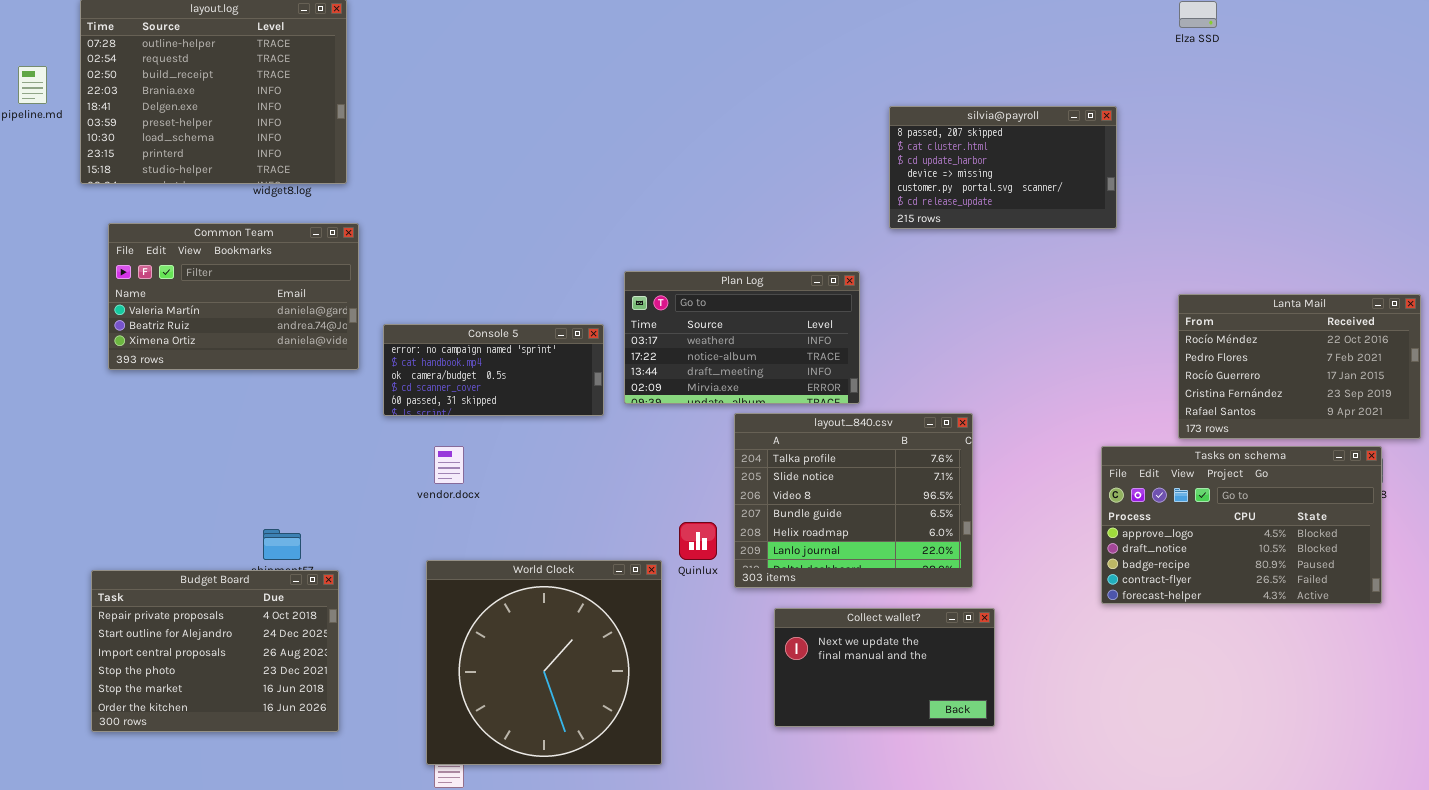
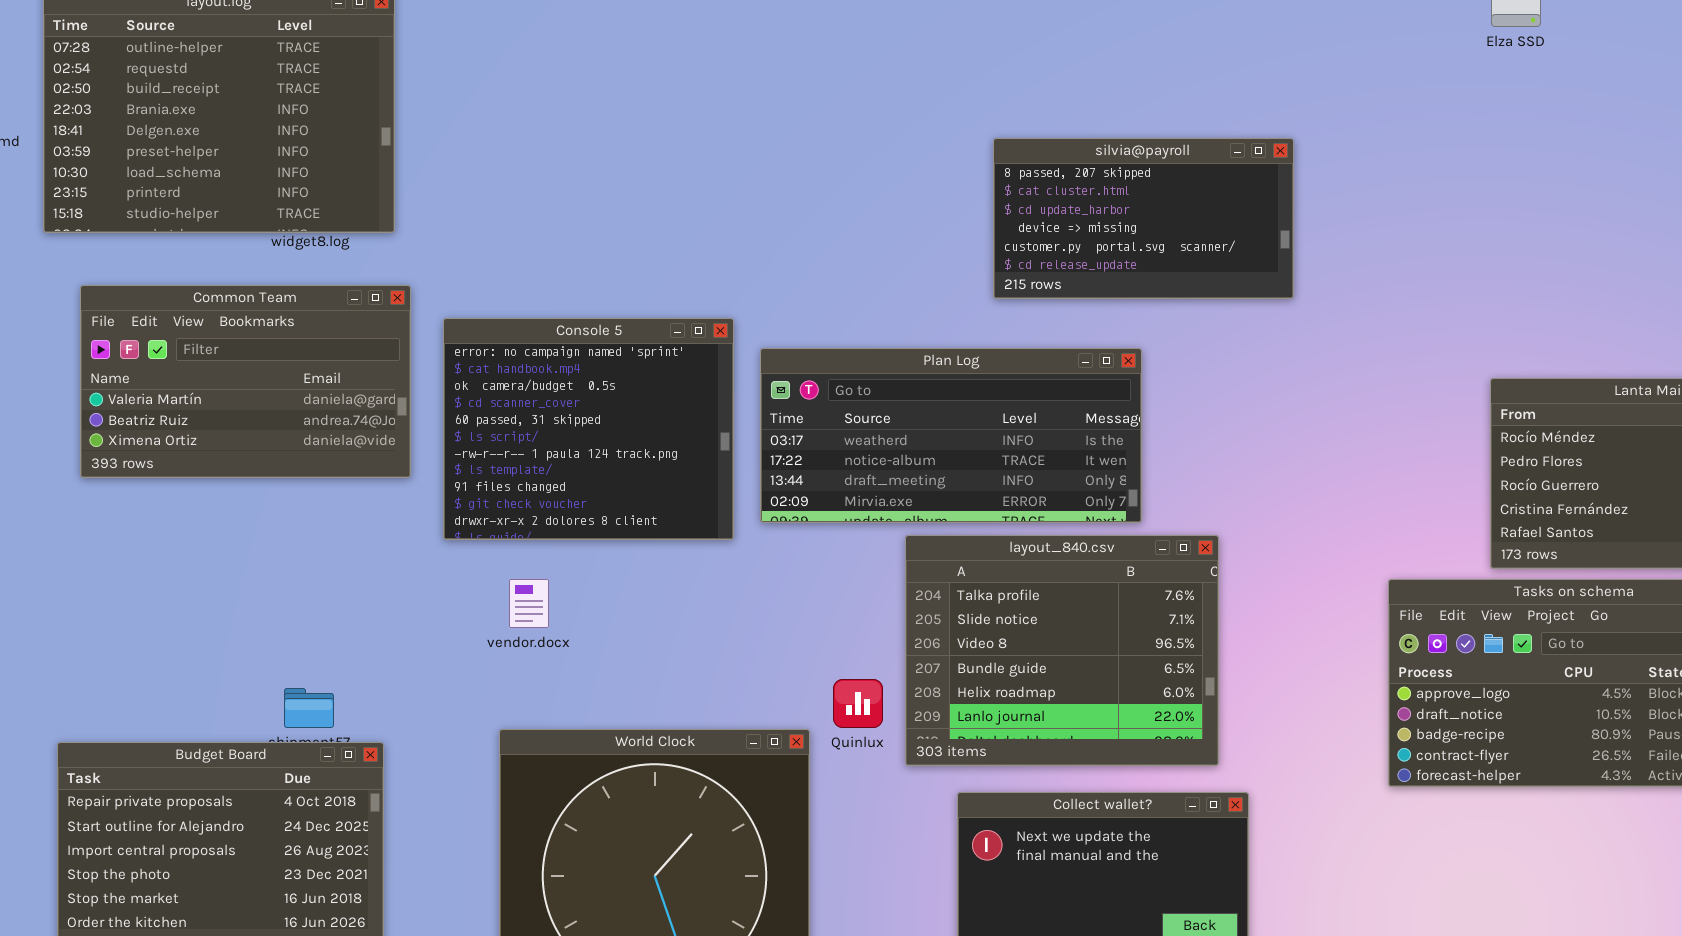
silvia@payroll: [889,106,1117,229] -> [993,138,1294,299], moved
Plan Log: [624,271,860,404] -> [760,348,1142,523], resized
Console 5: [383,324,604,416] -> [443,318,734,540], resized

